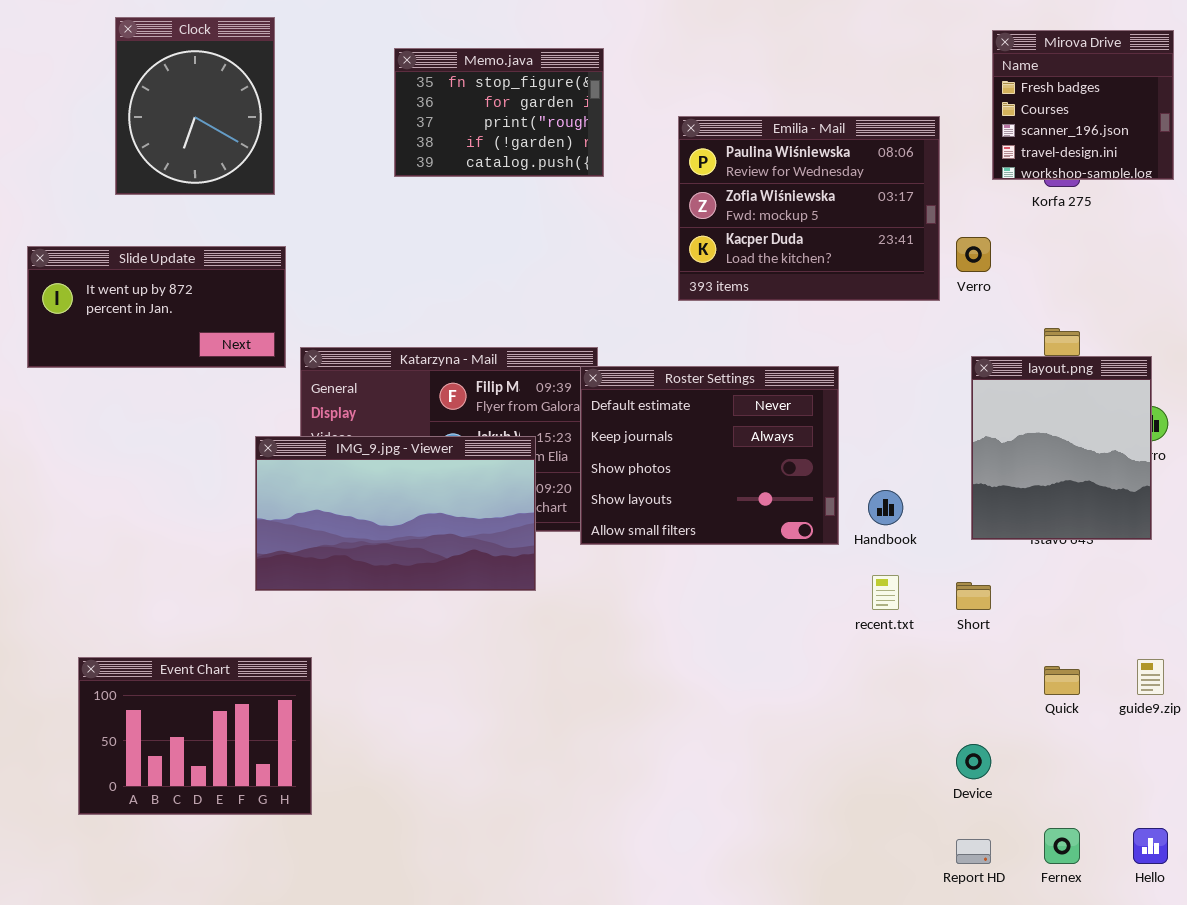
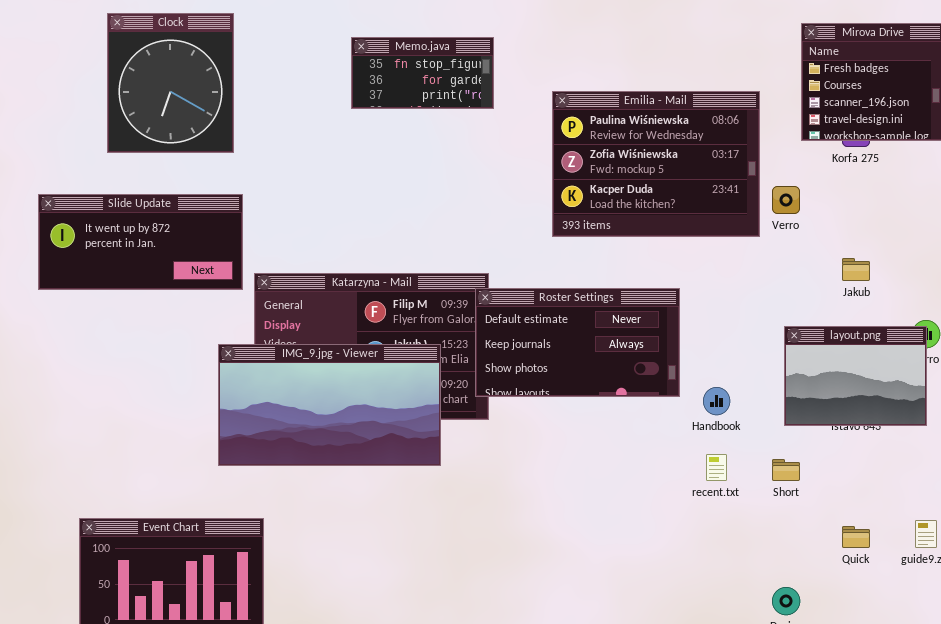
Memo.java: [394,48,604,177] -> [351,37,494,109], resized
layout.png: [971,356,1152,540] -> [784,326,927,426], resized
Roster Settings: [580,366,839,545] -> [475,288,680,397], resized

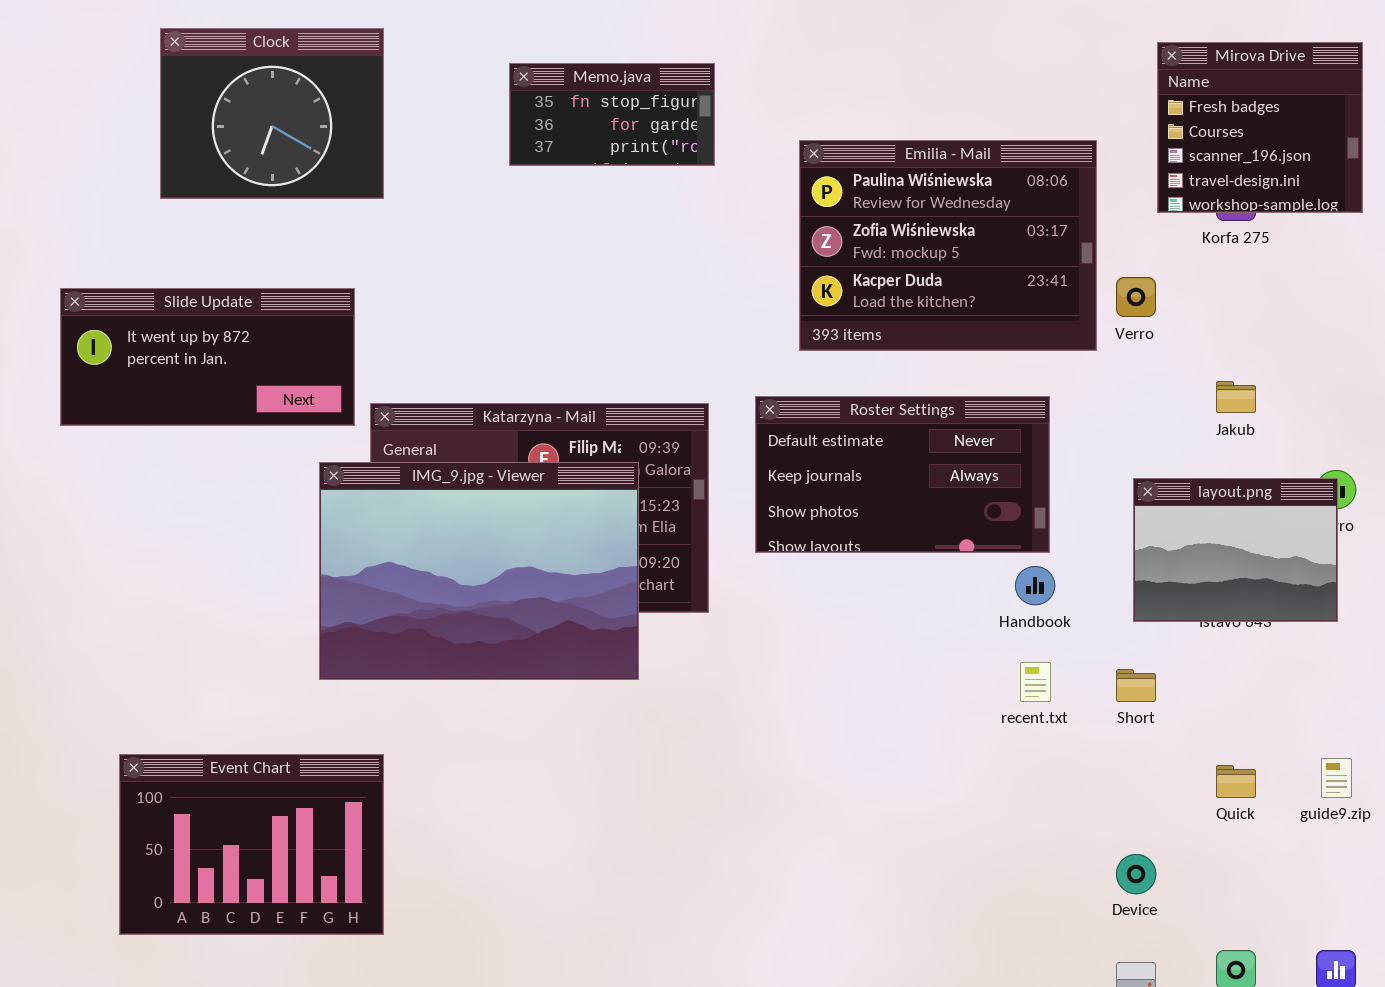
Clock: [107,13,234,153] -> [160,28,384,199], resized
Roster Settings: [475,288,680,397] -> [755,396,1050,553], moved
IMG_9.jpg - Viewer: [218,344,441,466] -> [319,462,639,680], resized

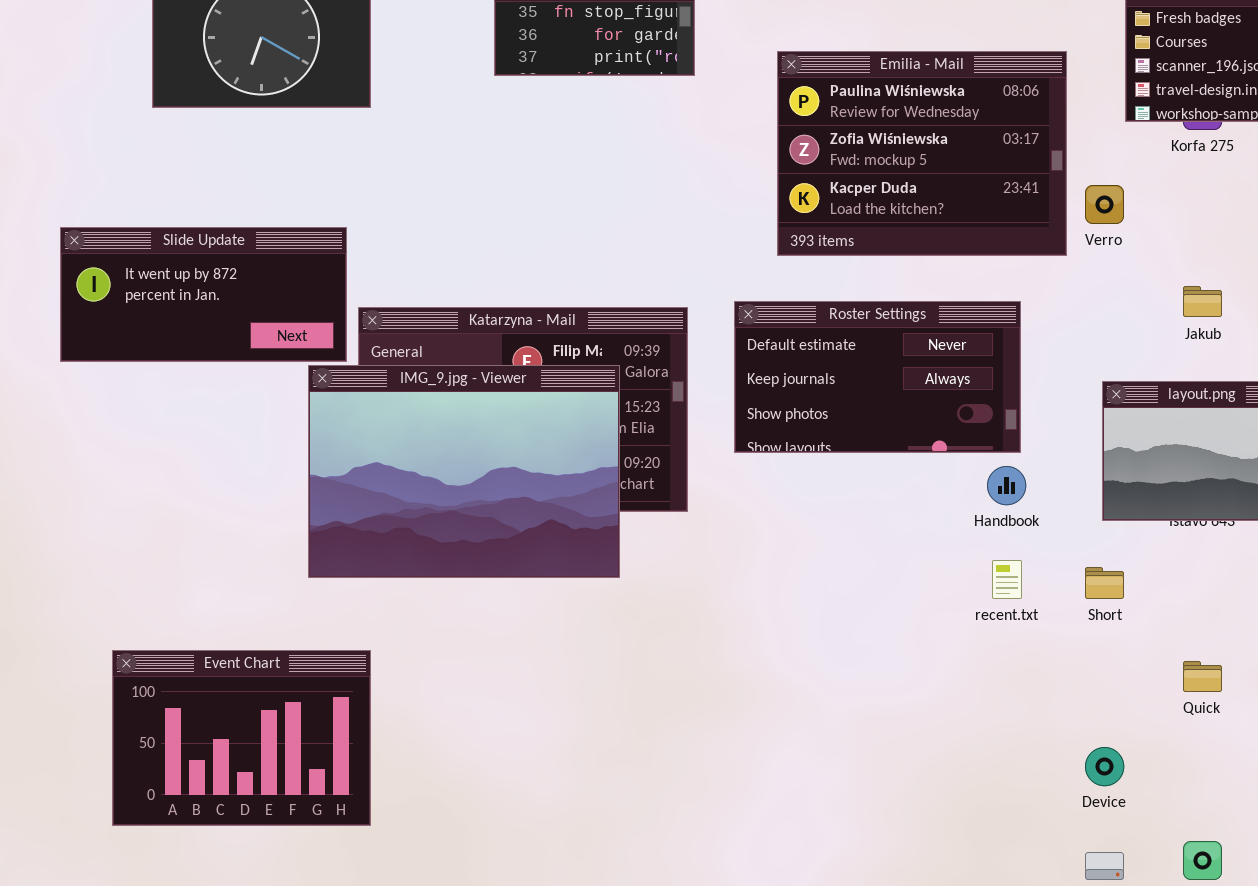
Slide Update: [60,288,355,426] -> [60,227,347,362], moved

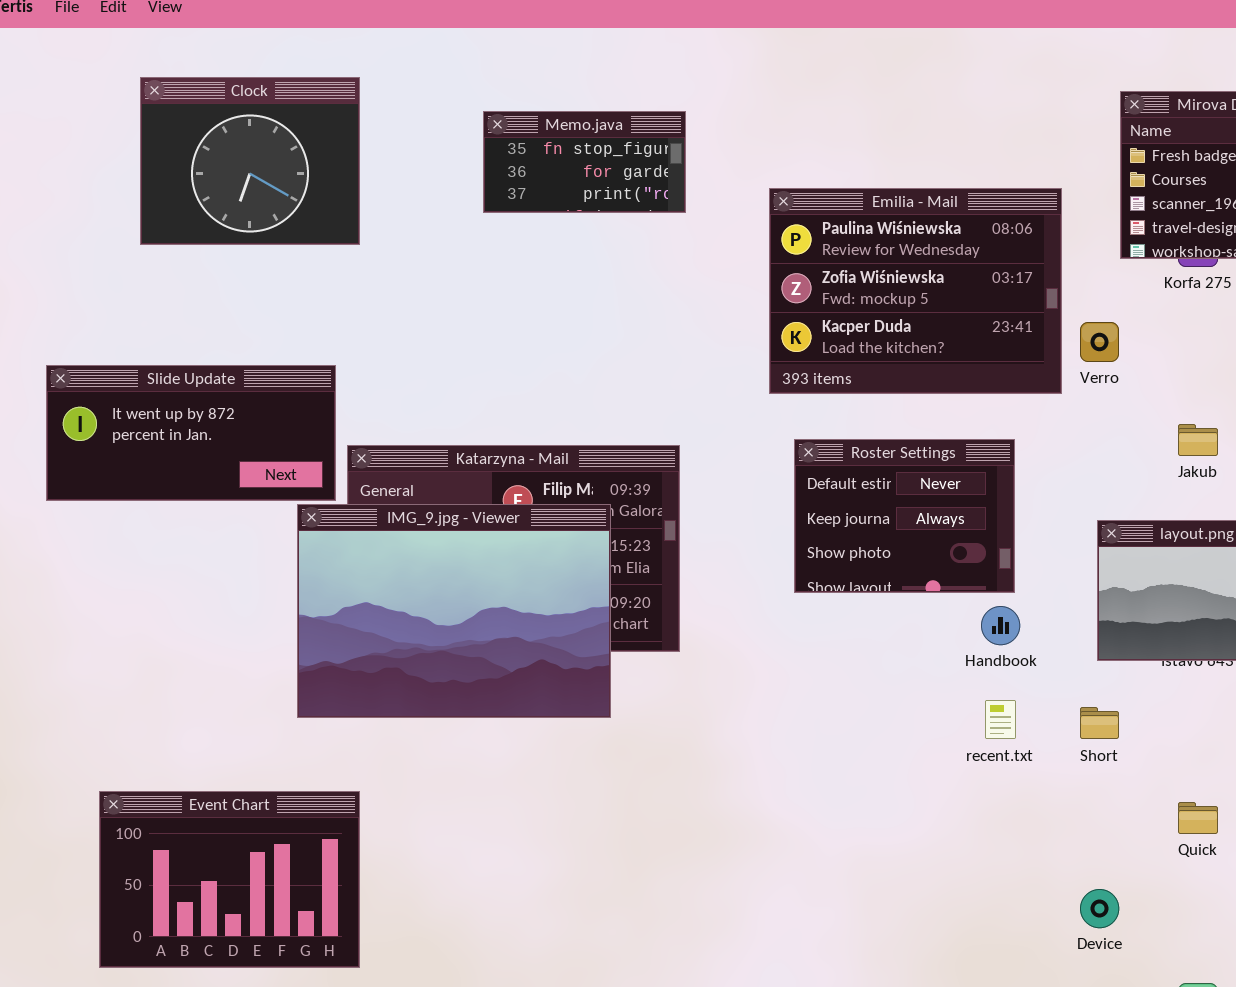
Roster Settings: [734,301,1021,453] -> [794,439,1015,593], resized

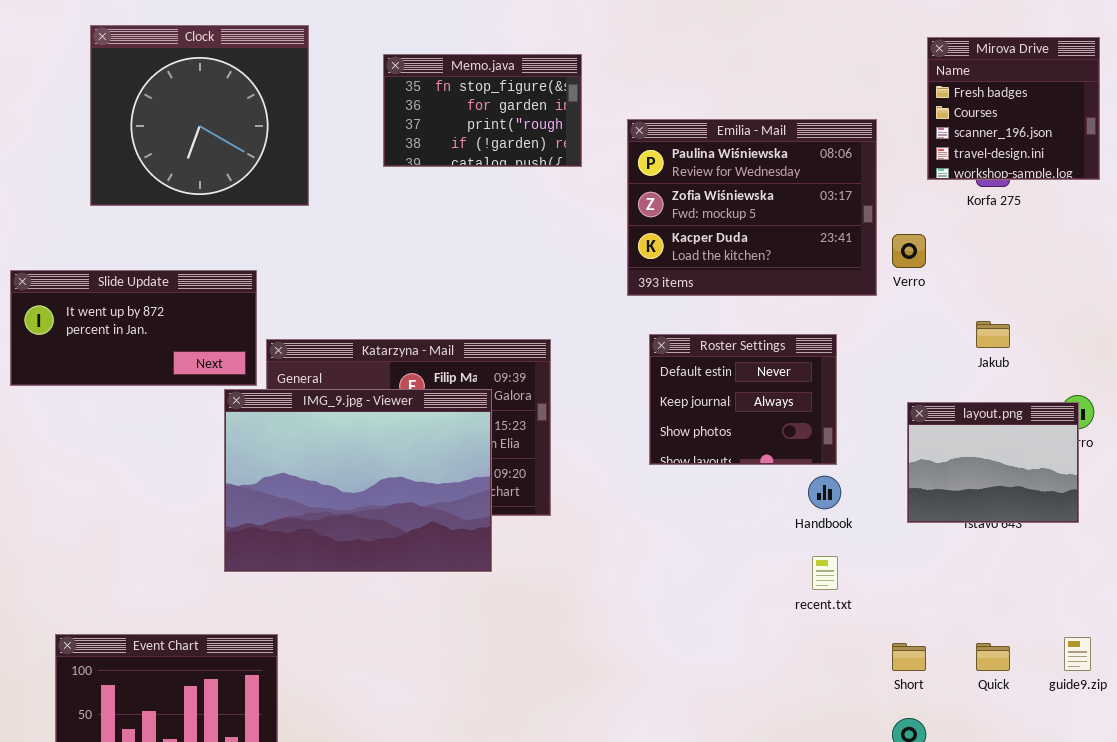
Clock: [140,77,360,245] -> [90,25,309,206], resized
Memo.java: [483,111,686,213] -> [383,54,582,167], resized
Short: [1080,707,1119,739] -> [892,643,926,671], moved

